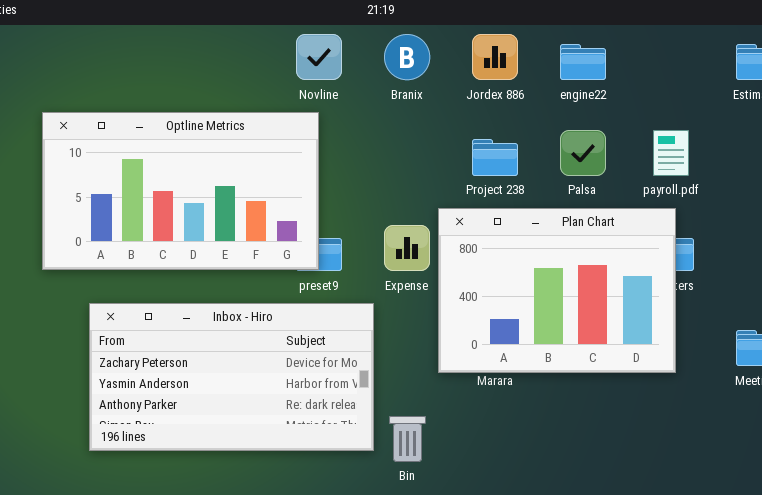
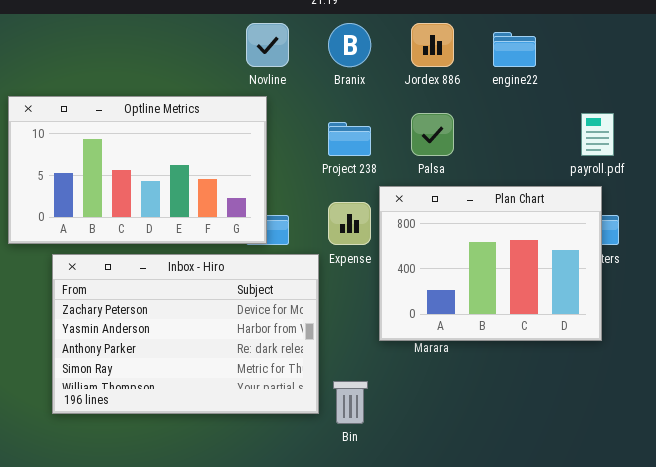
Palsa: [560,130,606,176] -> [411,113,454,156], moved
Project 238: [472,139,518,176] -> [328,122,371,156], moved
Inbox - Hiro: [89,303,374,451] -> [52,254,319,414], resized

